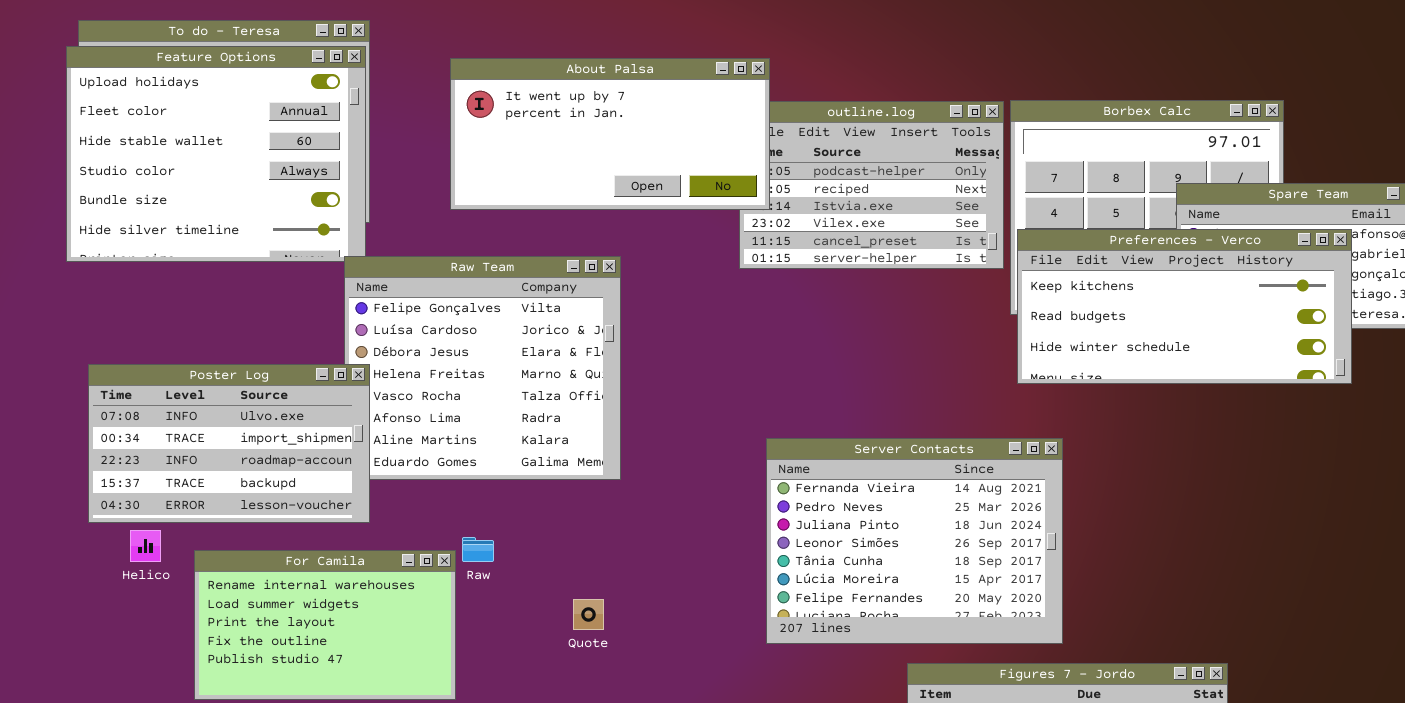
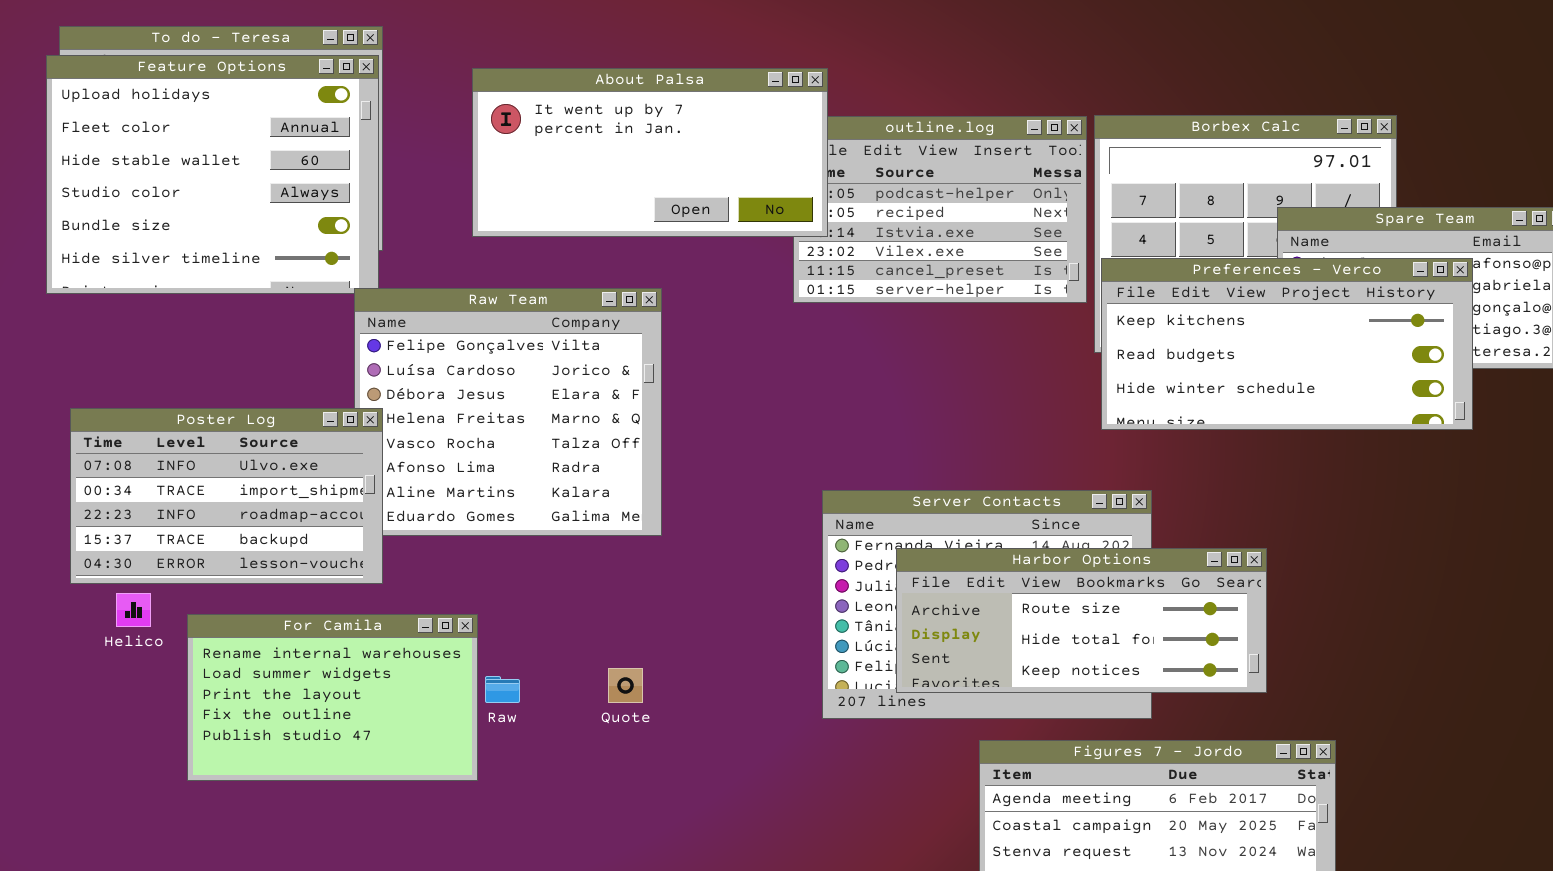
Harbor Options: none -> [896,548,1267,693], opened
Raw: [462,537,494,562] -> [485,676,520,703], moved

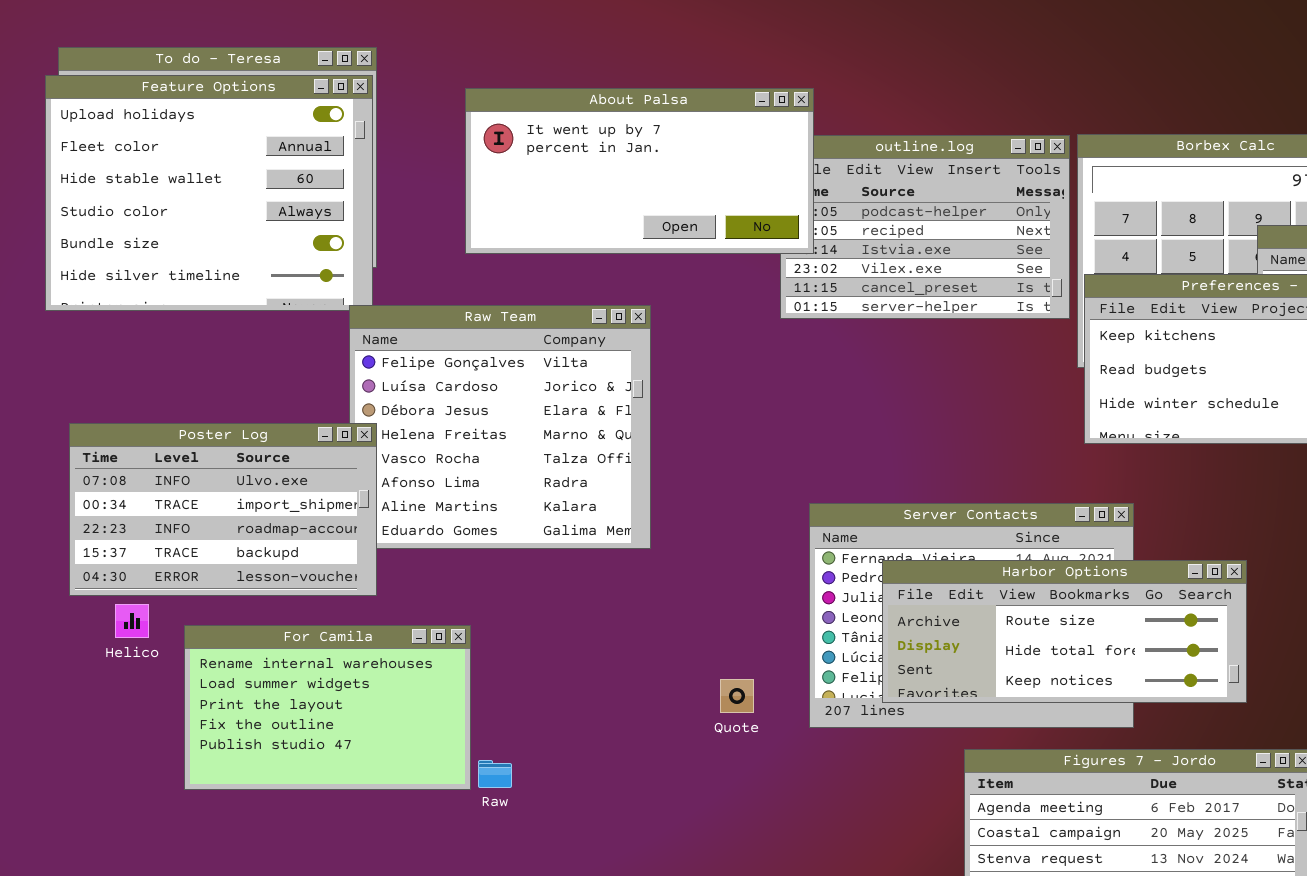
Quote: [608,668,643,703] -> [720,679,754,713], moved
Raw: [485,676,520,703] -> [478,760,512,788], moved

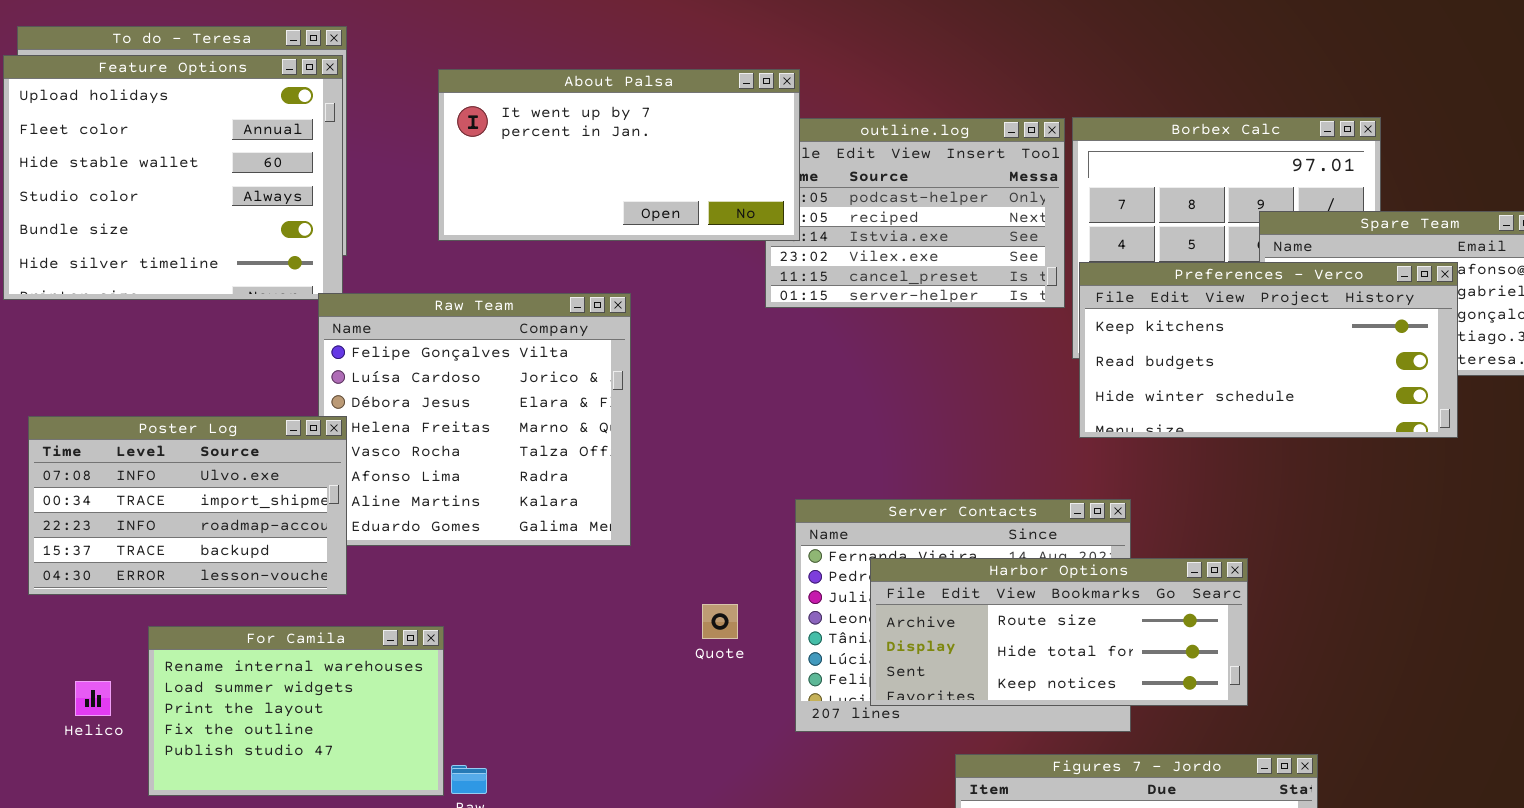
Helico: [115,604,149,638] -> [75,681,111,716], moved
Quote: [720,679,754,713] -> [702,604,738,639], moved

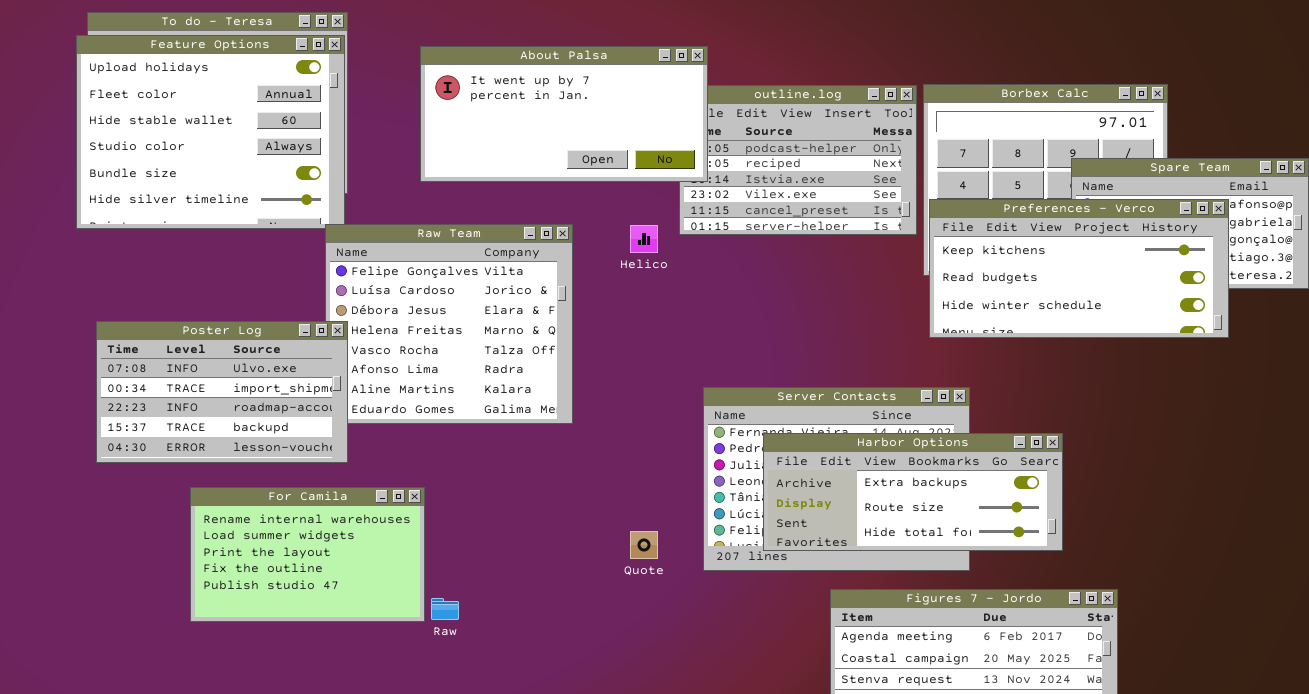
Harbor Options: [870,558,1248,706] -> [763,433,1063,551], scrolled up 1 row
Quote: [702,604,738,639] -> [630,531,658,559], moved
Helico: [75,681,111,716] -> [630,225,658,253], moved

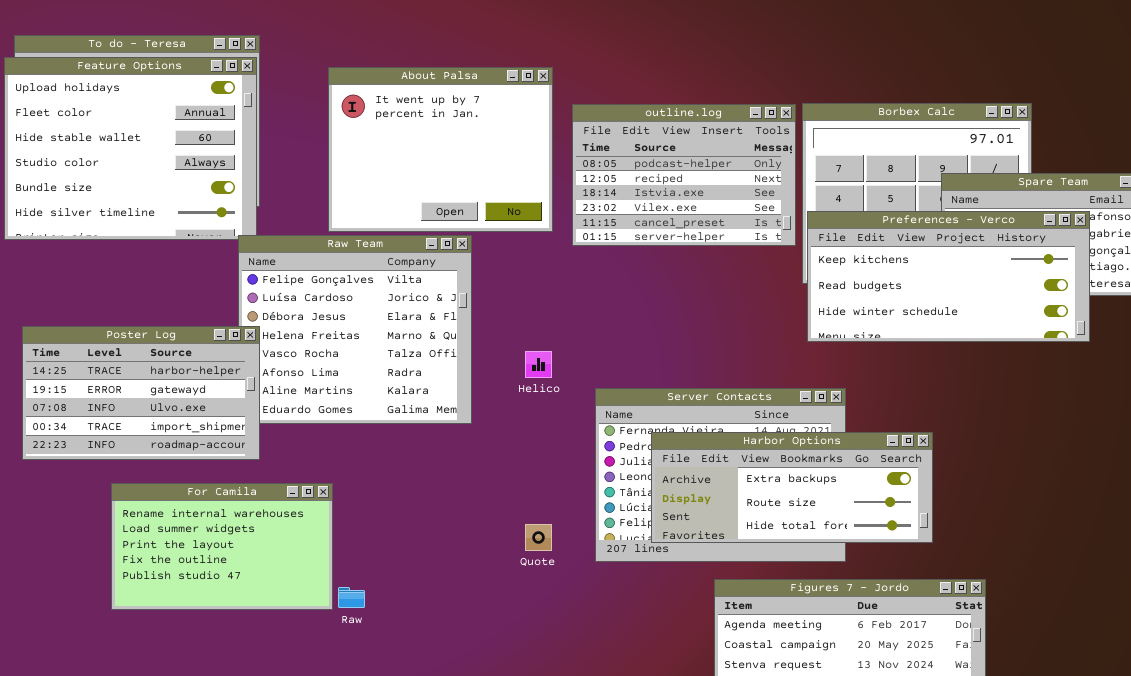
About Palsa: [420,46,708,182] -> [328,67,553,232], resized
Helico: [630,225,658,253] -> [525,351,552,378], moved
Poster Log: [96,321,348,463] -> [22,326,260,460], scrolled up 2 rows

